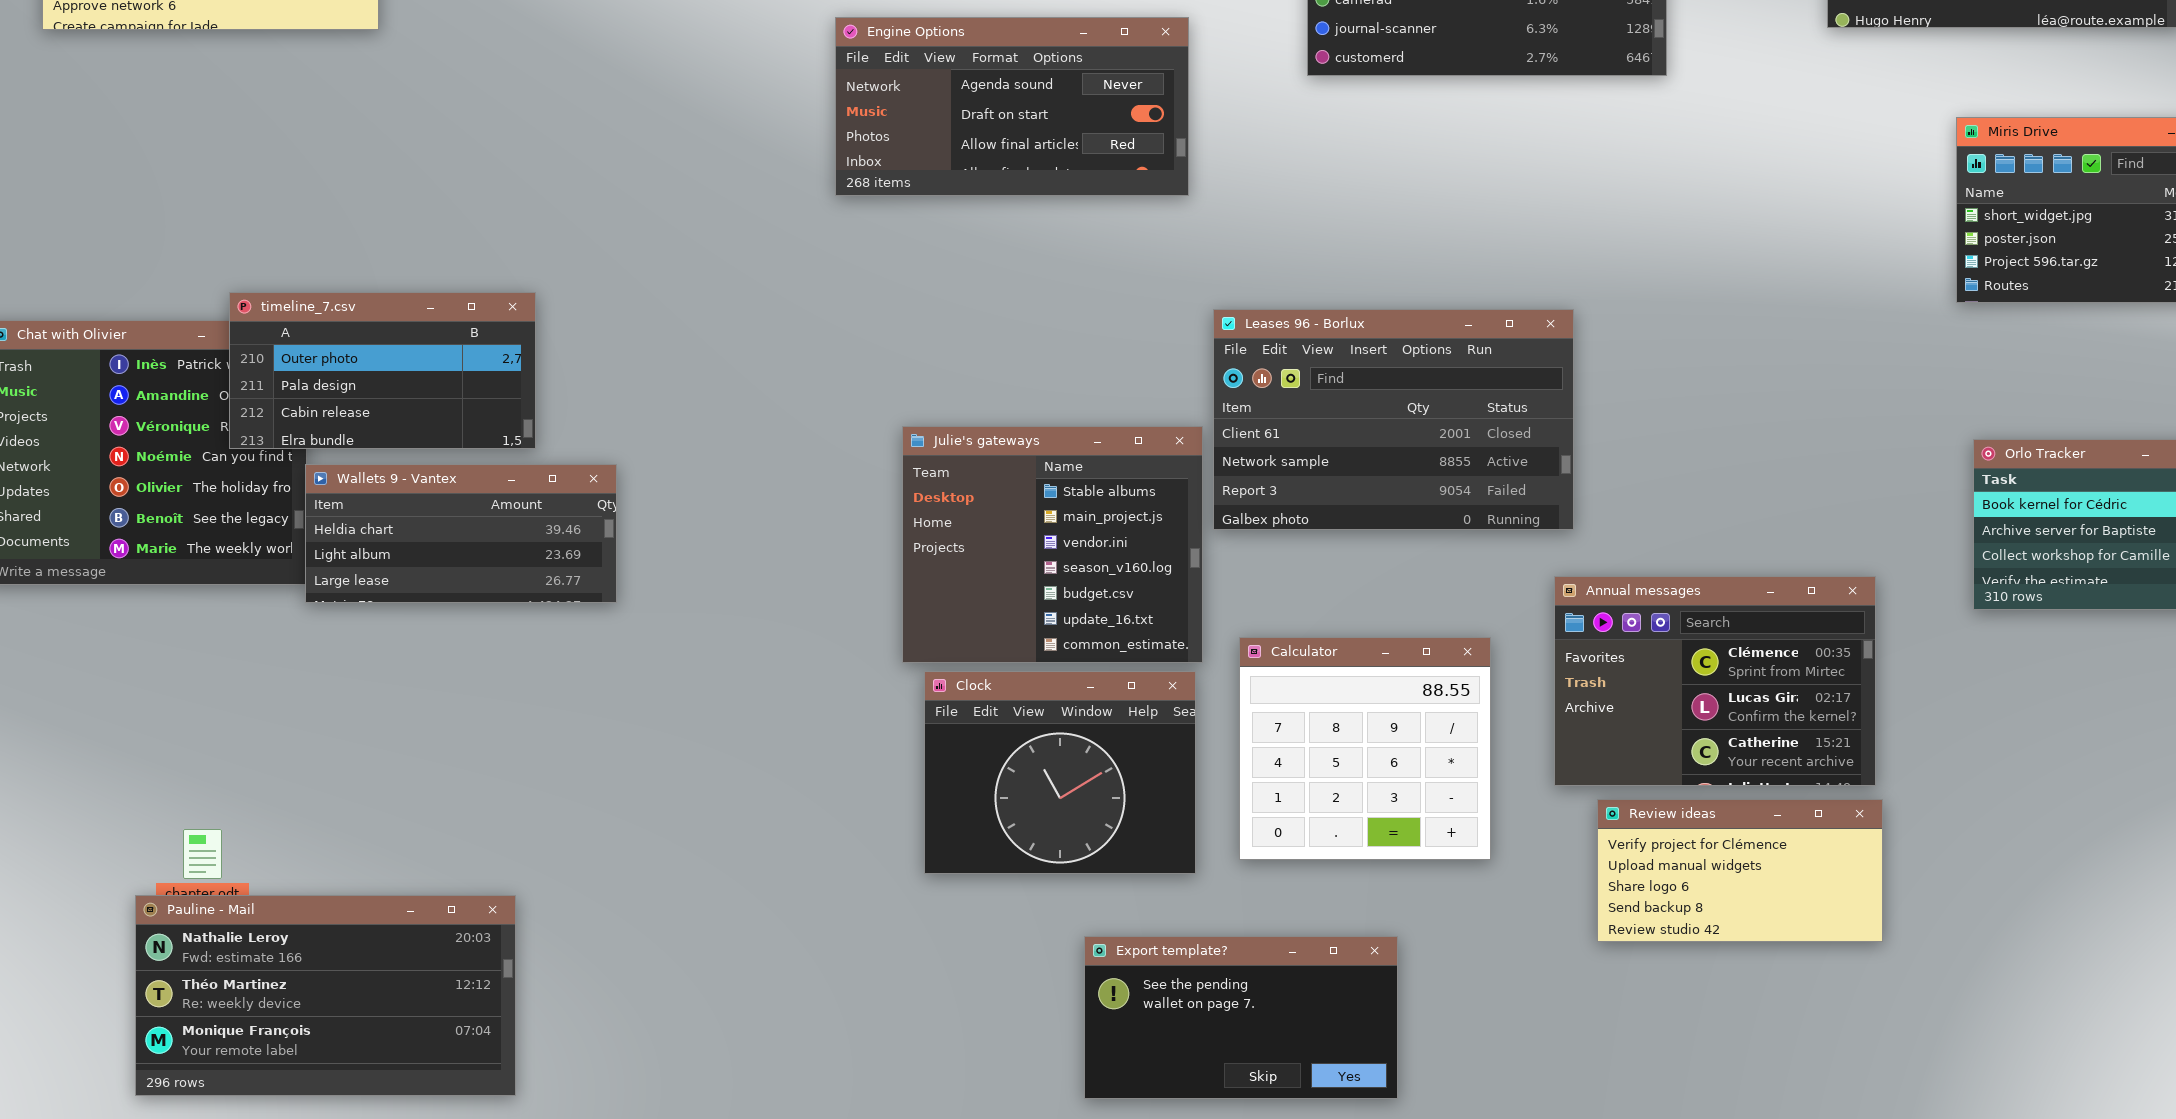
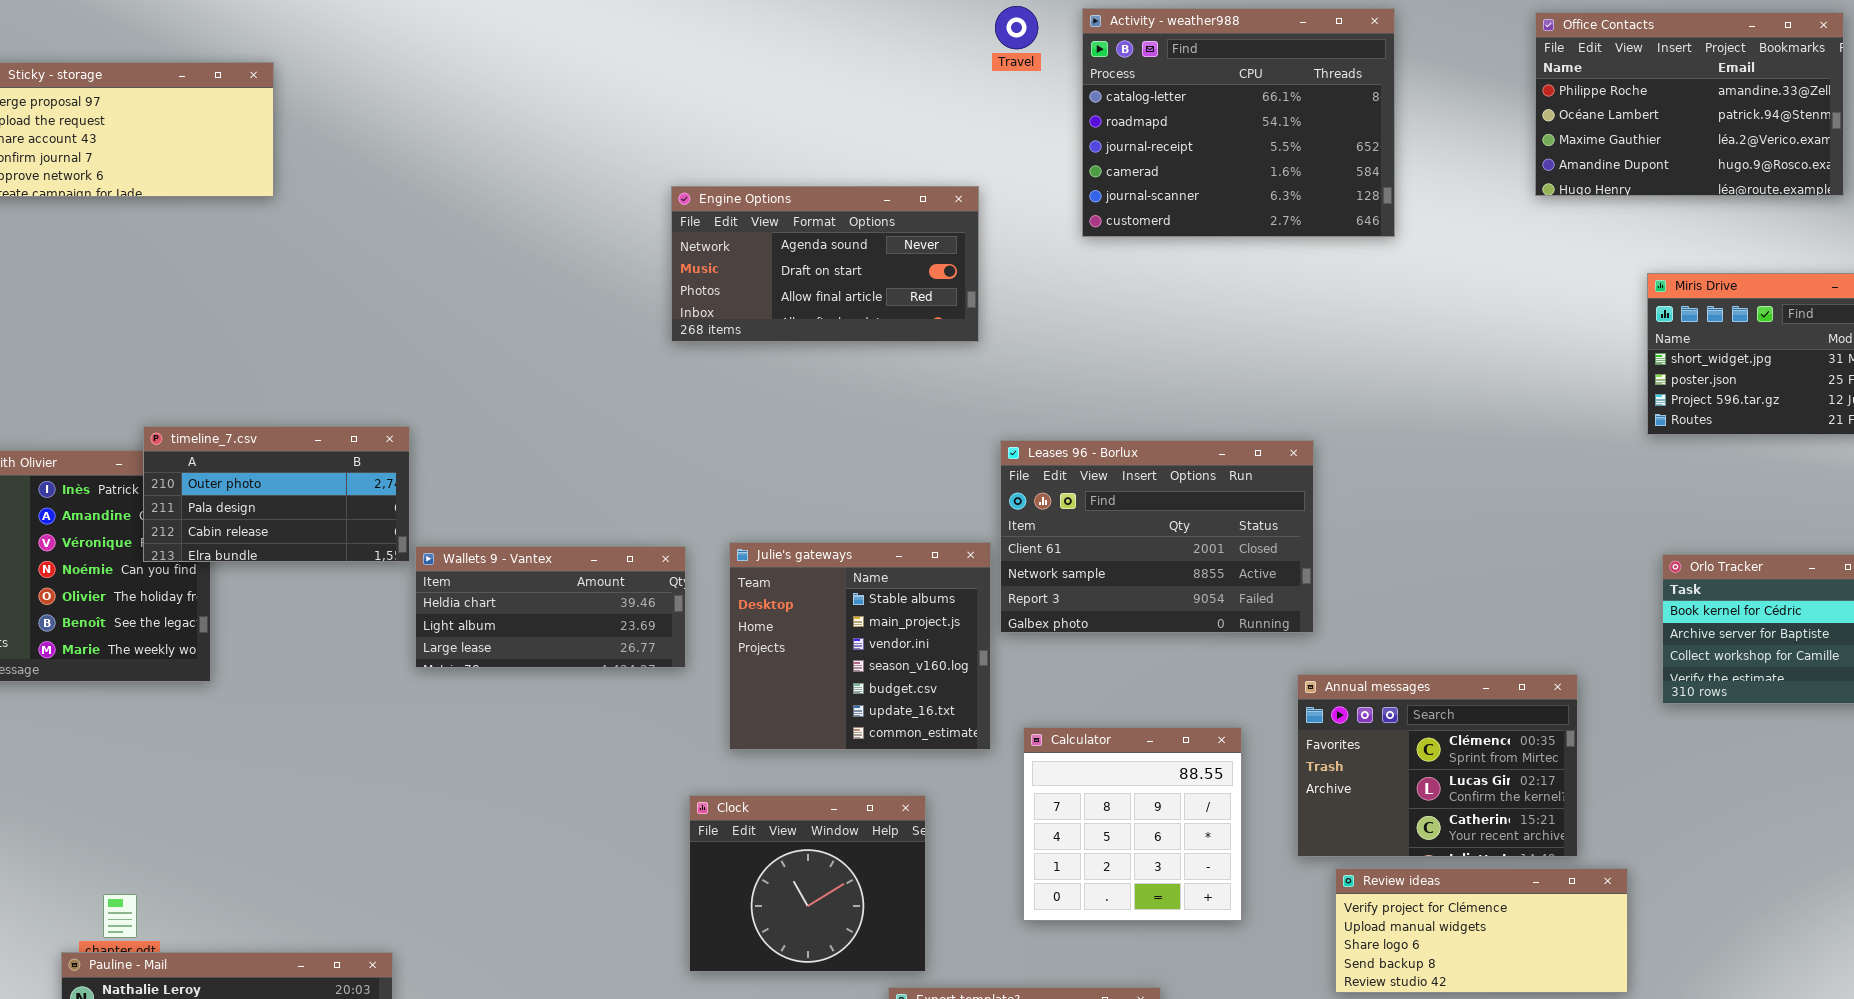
Wallets 9 - Vantex: [305,464,617,603] -> [415,546,686,668], moved
Clock: [924,671,1196,874] -> [689,795,926,972], moved
Review ideas: [1597,799,1883,942] -> [1335,868,1628,993], resized

